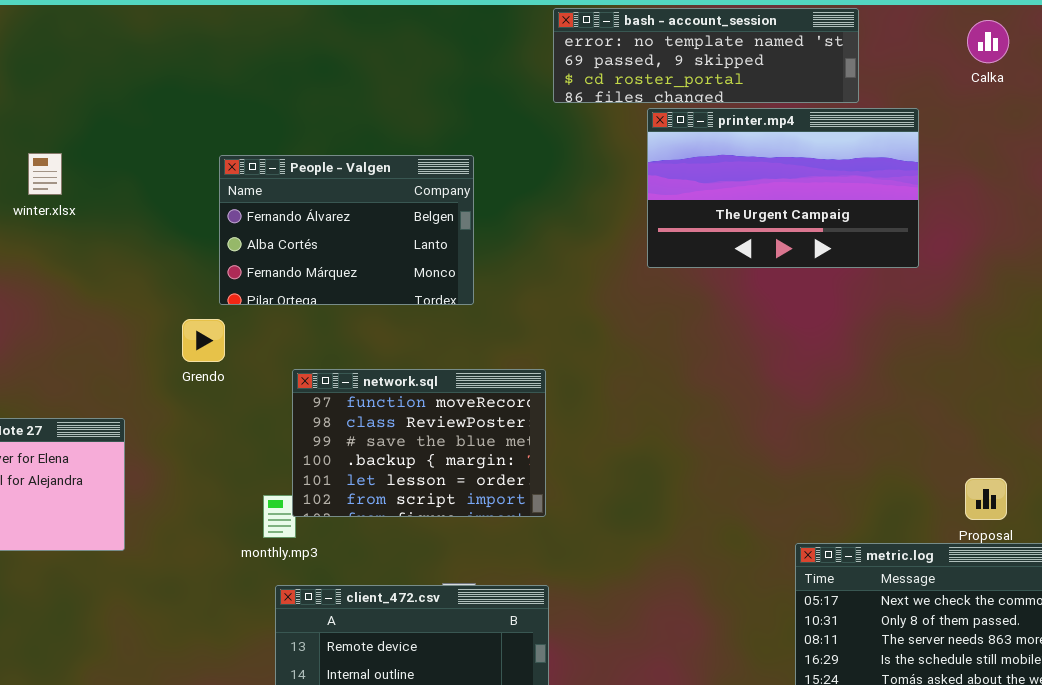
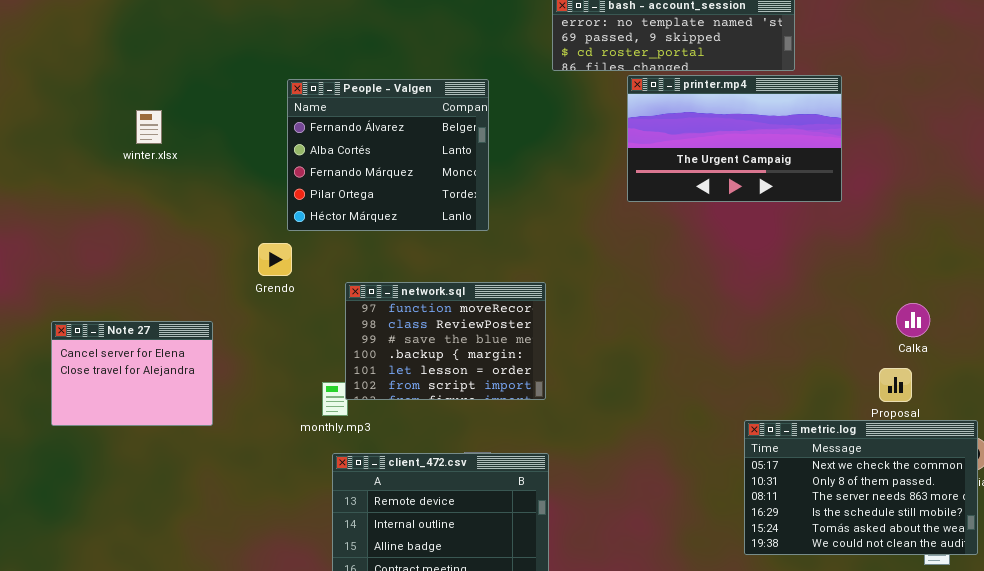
Calka: [967,20,1009,63] -> [896,303,930,337], moved
People - Valgen: [219,155,474,305] -> [287,79,489,231], resized

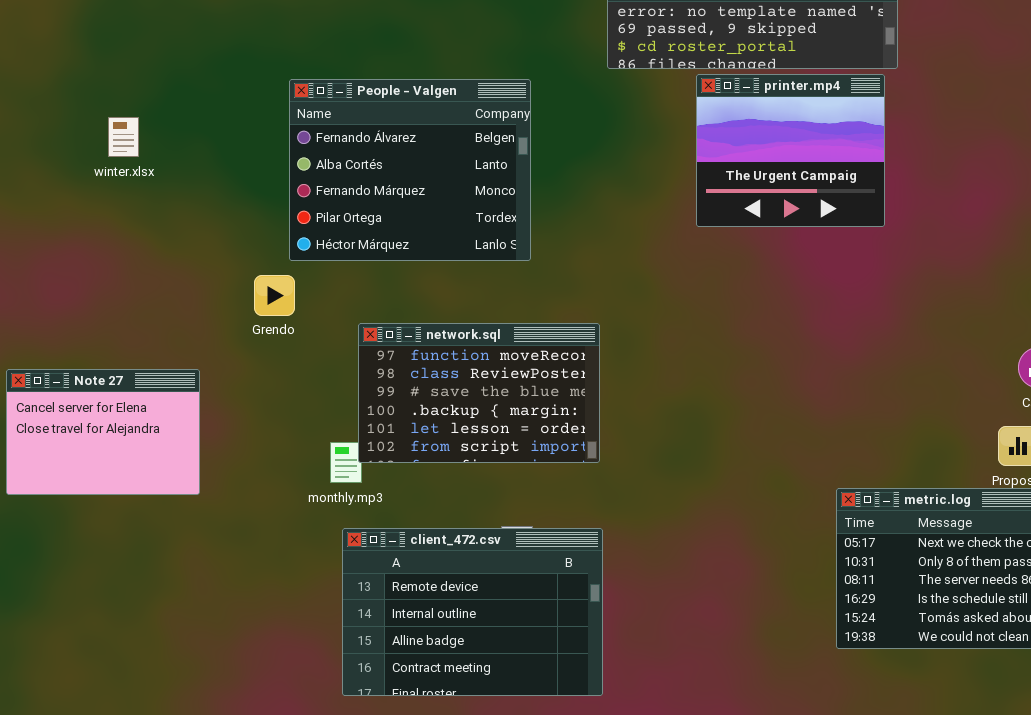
printer.mp4: [627,75,842,202] -> [696,74,885,227], resized

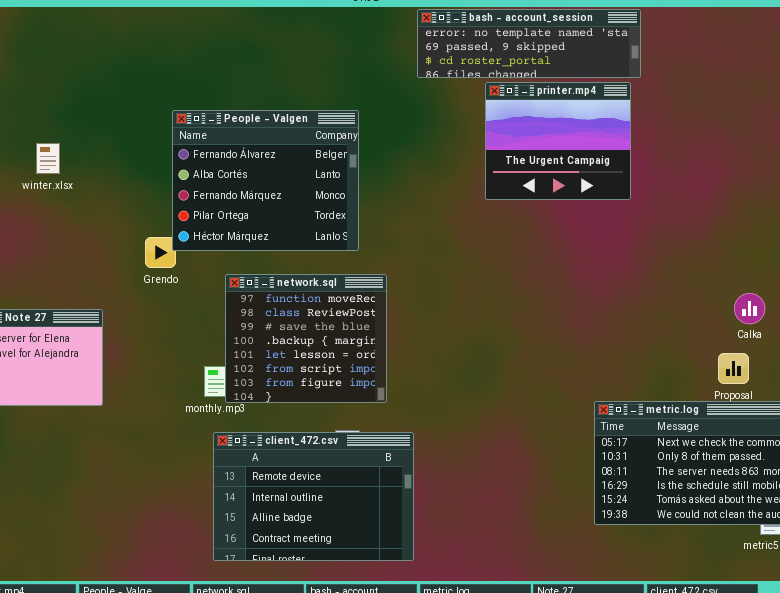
People - Valgen: [289,79,531,261] -> [172,110,359,251], moved
winter.xlsx: [108,117,139,157] -> [36,143,60,174], moved
network.sql: [358,323,600,463] -> [225,274,387,403], resized

